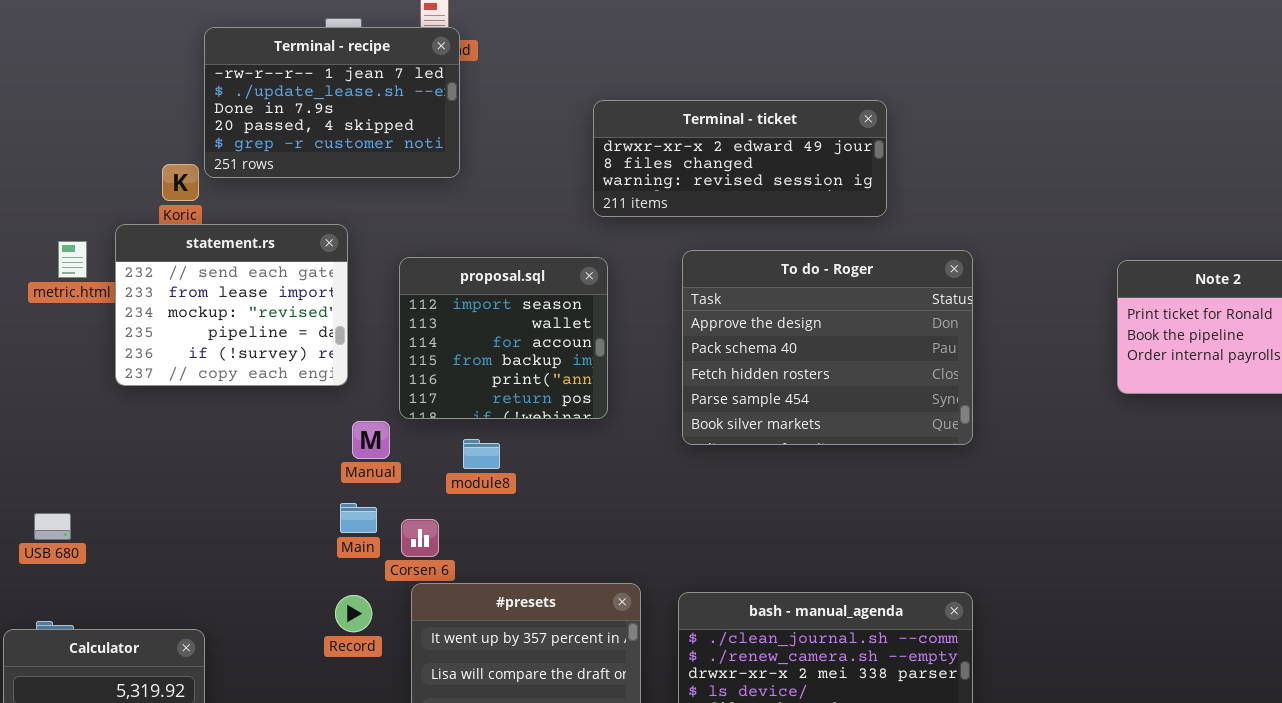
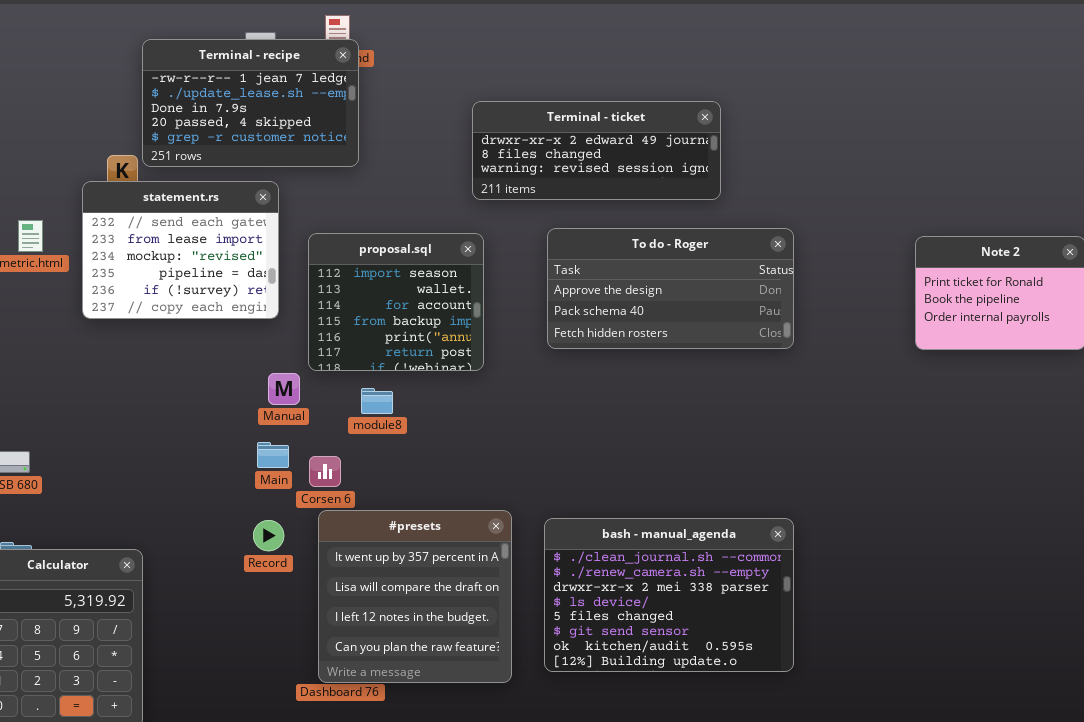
statement.rs: [115,224,348,386] -> [82,181,279,319], moved
To do - Roger: [682,250,973,445] -> [547,228,794,349], resized

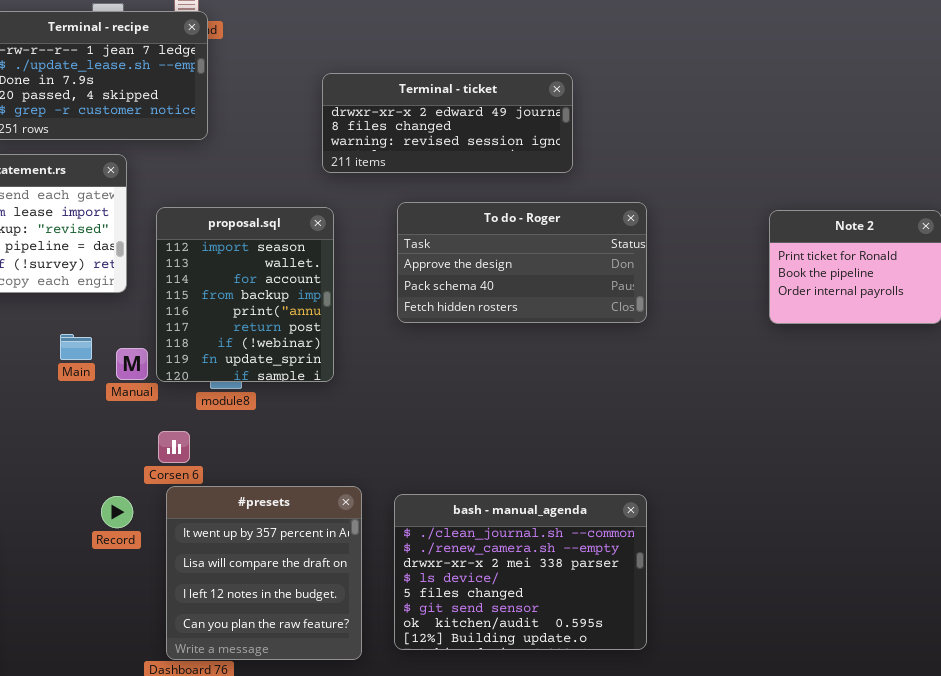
proposal.sql: [308,233,484,371] -> [156,207,334,382], resized
Main: [257,442,289,468] -> [60,334,92,360], moved

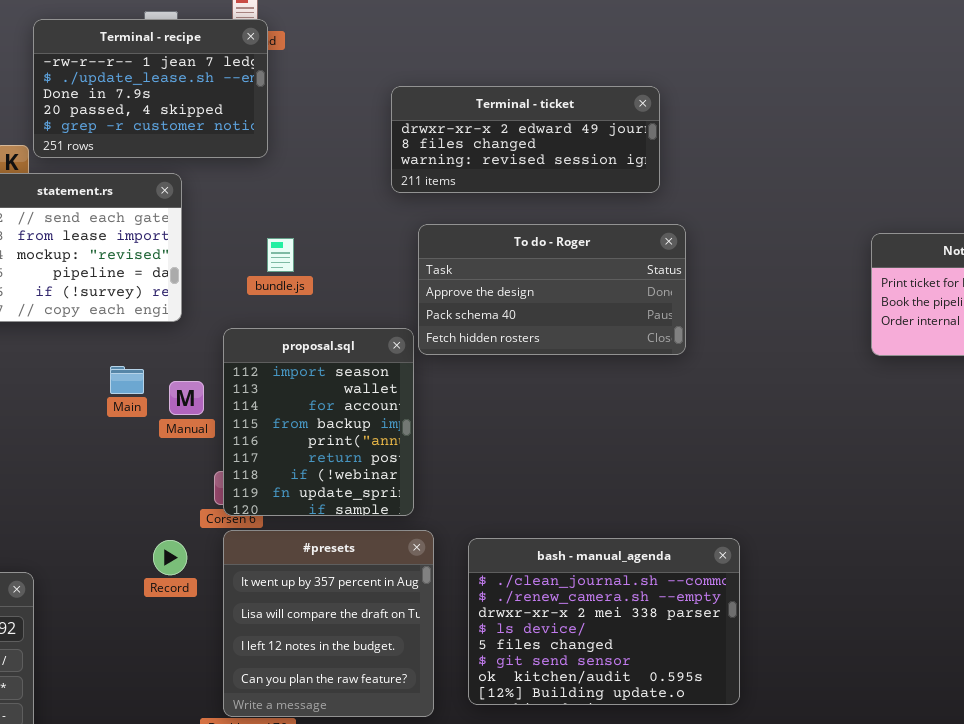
To do - Roger: [397,202,647,323] -> [418,224,686,355], moved
proposal.sql: [156,207,334,382] -> [223,328,414,516], moved

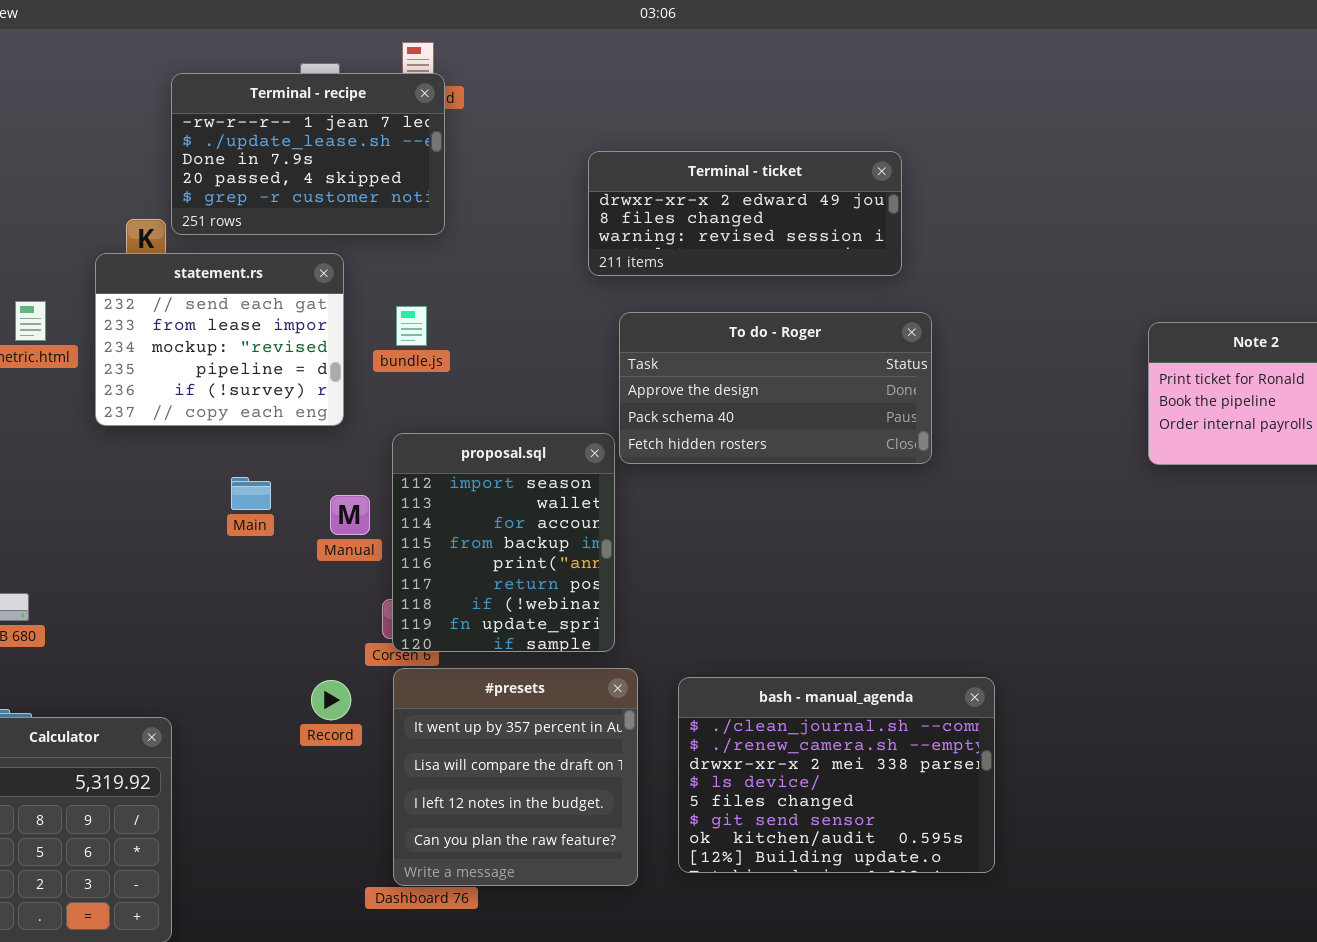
bundle.js: [267,238,294,272] -> [396,306,427,346], moved
Main: [110,366,144,394] -> [231,477,271,510], moved

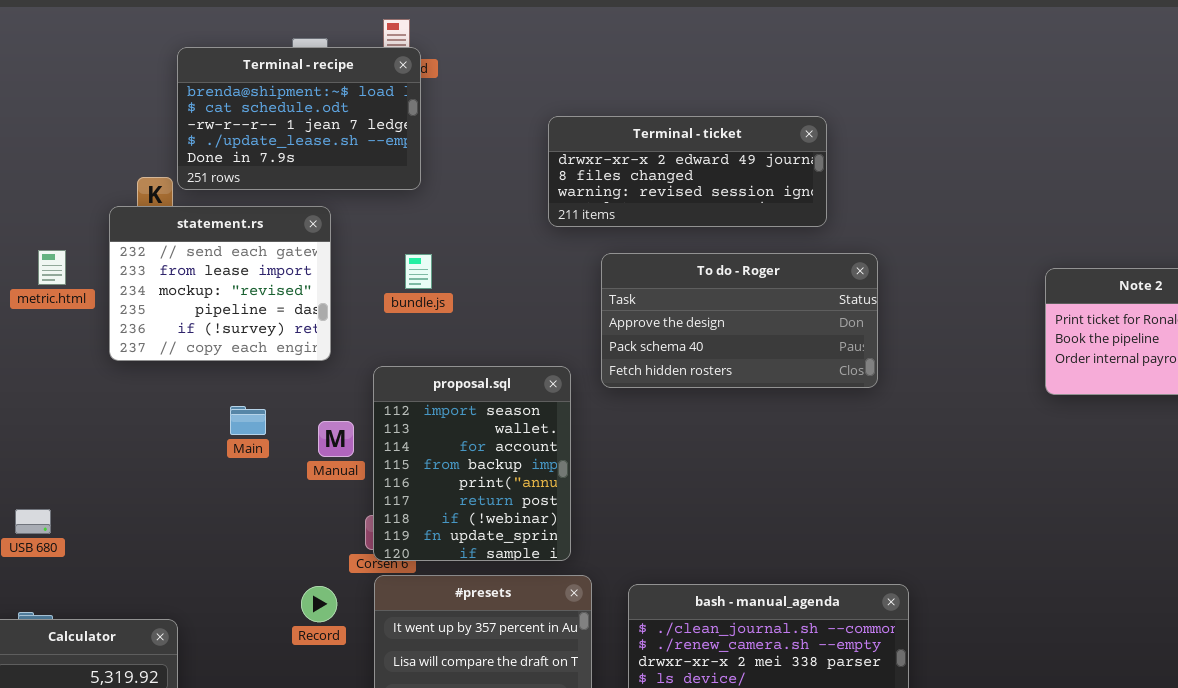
Terminal - recipe: [171,73,445,235] -> [177,47,421,190], scrolled up 2 rows
bundle.js: [396,306,427,346] -> [405,254,432,289], moved
To do - Roger: [619,312,932,464] -> [601,253,878,388], moved

